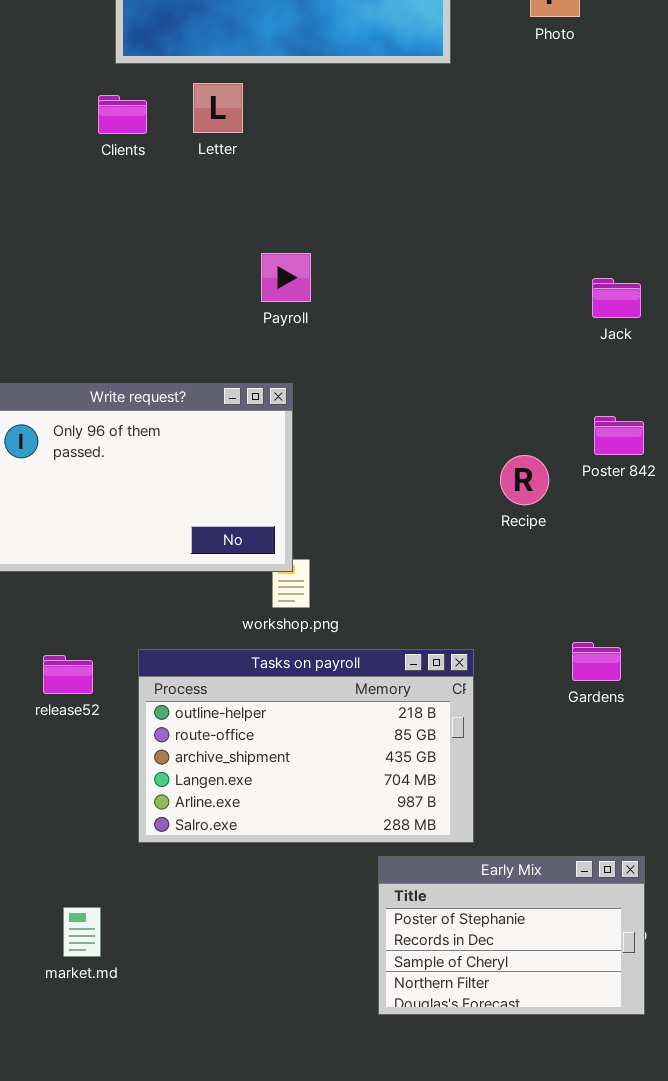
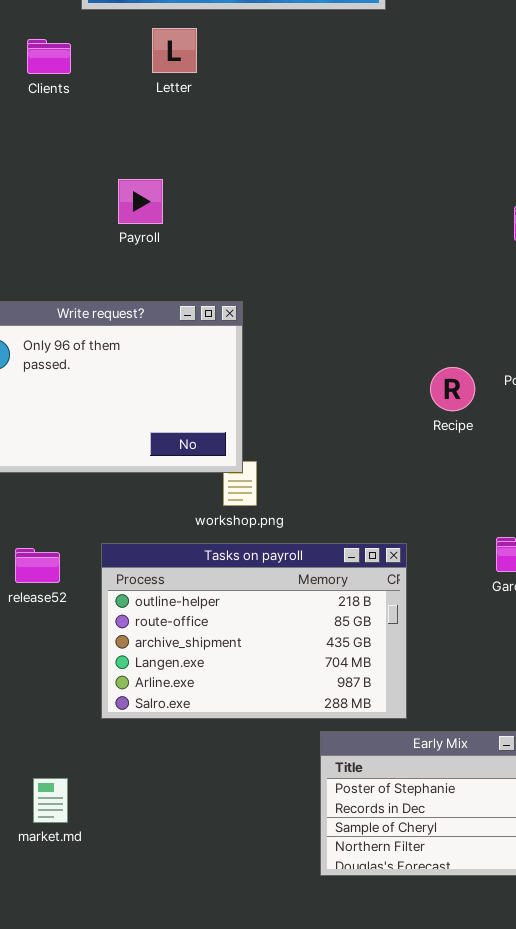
Clients: [98,95,147,134] -> [27,39,71,74], moved
Payroll: [261,253,311,302] -> [118,179,163,224], moved

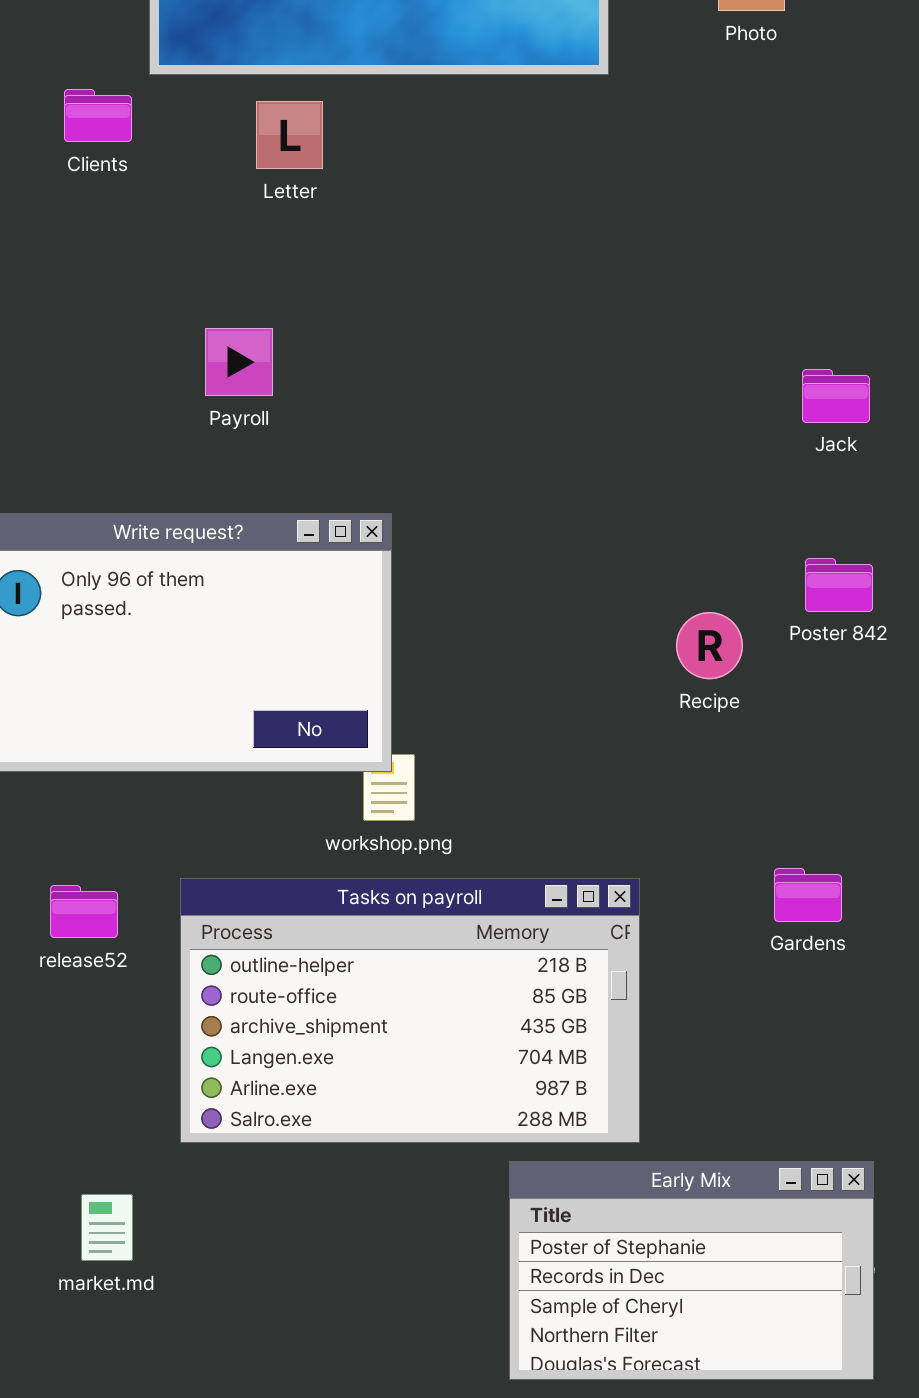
Clients: [27,39,71,74] -> [64,89,132,142], moved
market.md: [33,778,68,823] -> [81,1194,133,1261], moved

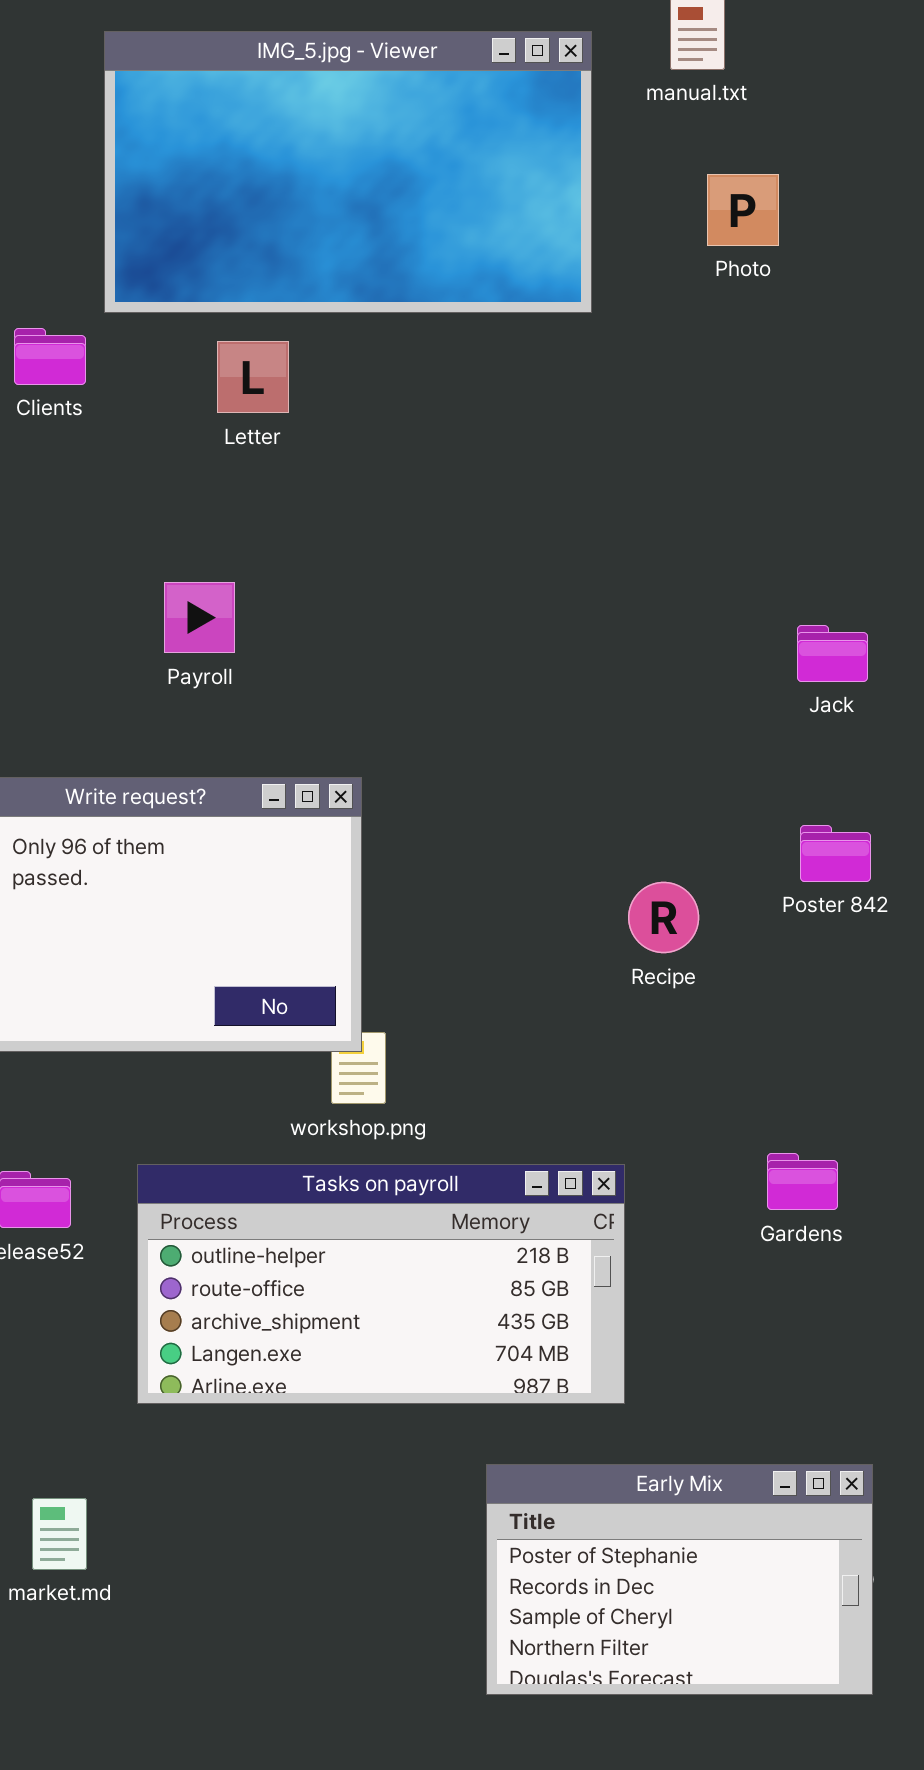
Recipe: [676,612,743,679] -> [628,882,699,953], moved
Tasks on payroll: [180,878,640,1143] -> [137,1164,625,1404], resized

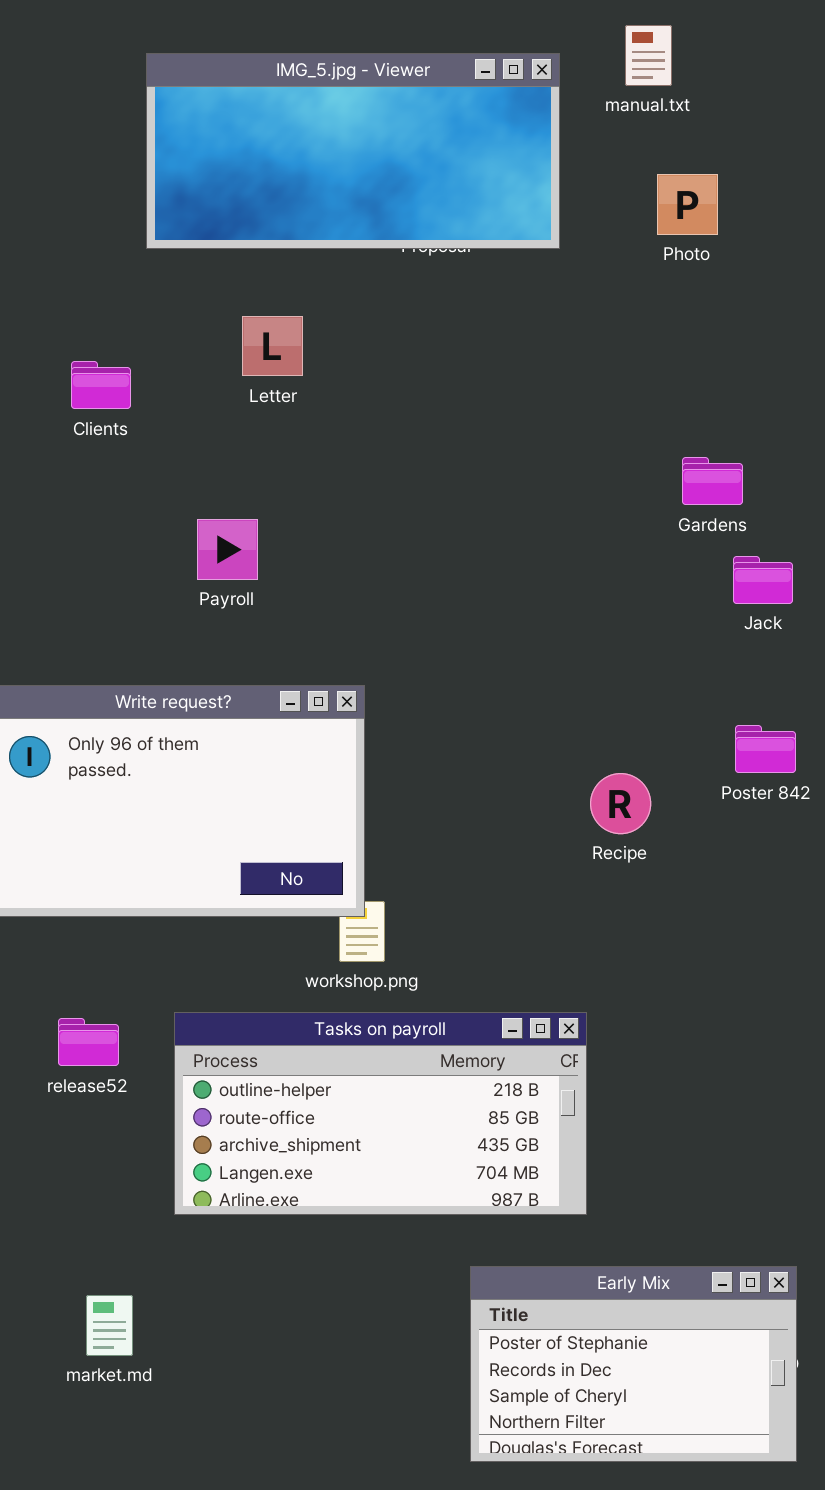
IMG_5.jpg - Viewer: [104,31,592,313] -> [146,53,560,249], resized
Clients: [14,328,86,385] -> [71,361,131,409], moved
Gardens: [767,1153,838,1210] -> [682,457,743,505], moved

